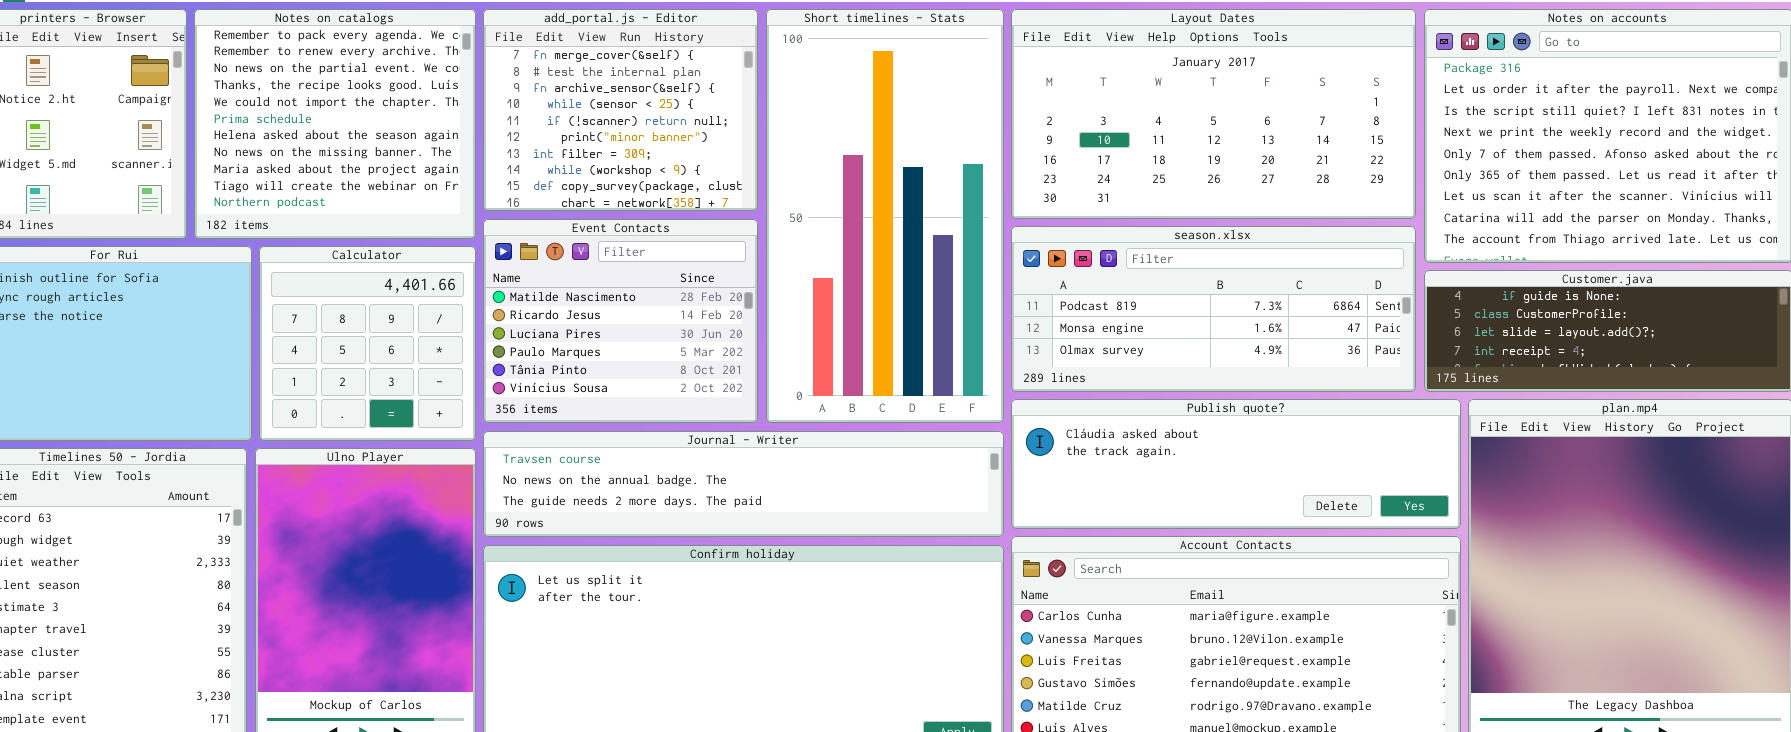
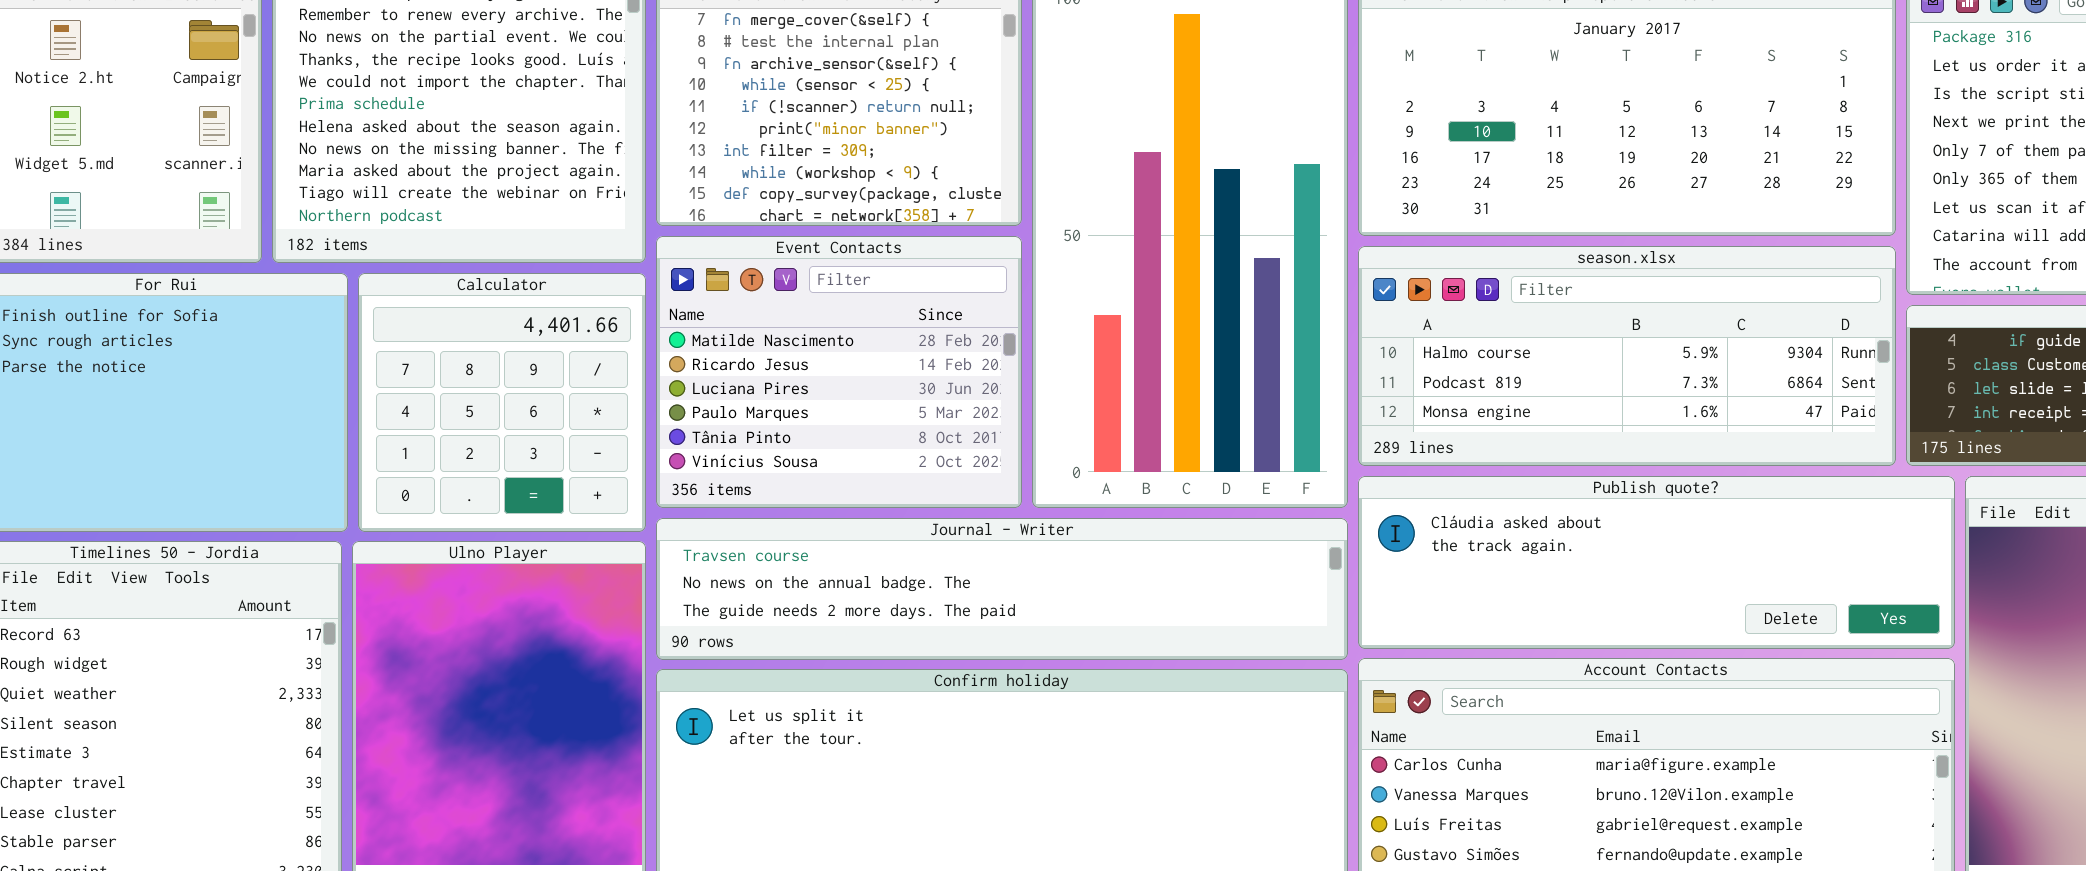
season.xlsx: [1011,226,1416,392] -> [1358,246,1896,466], scrolled up 1 row

